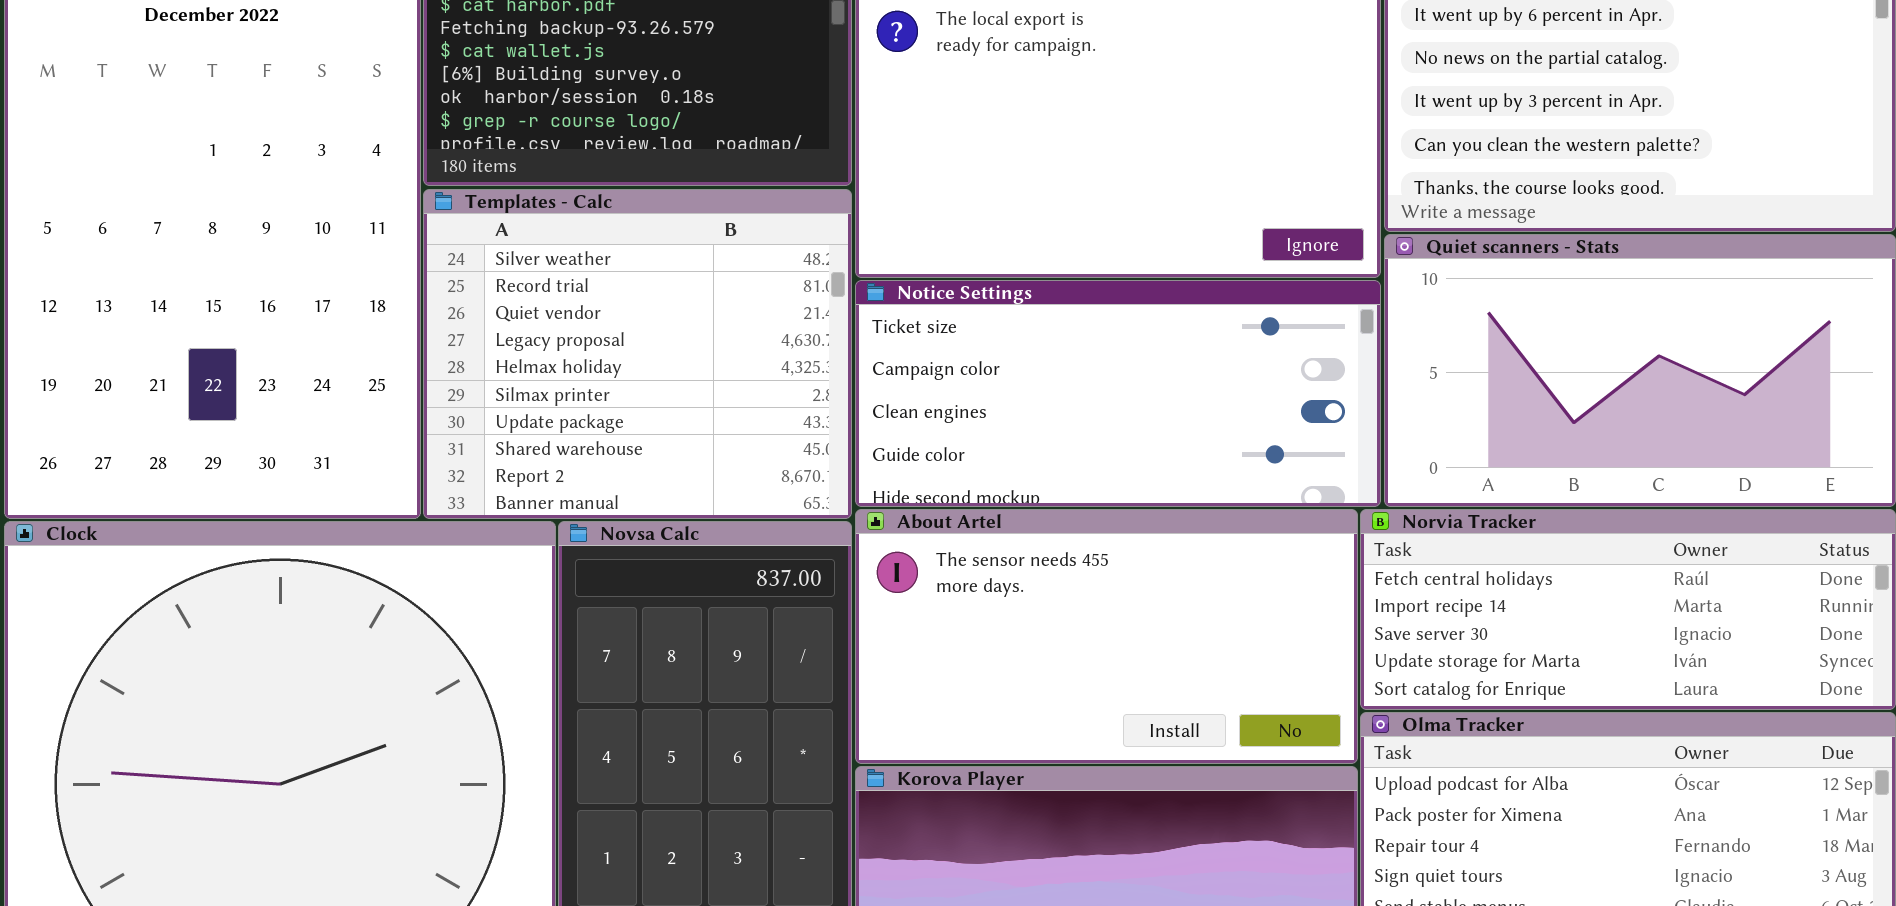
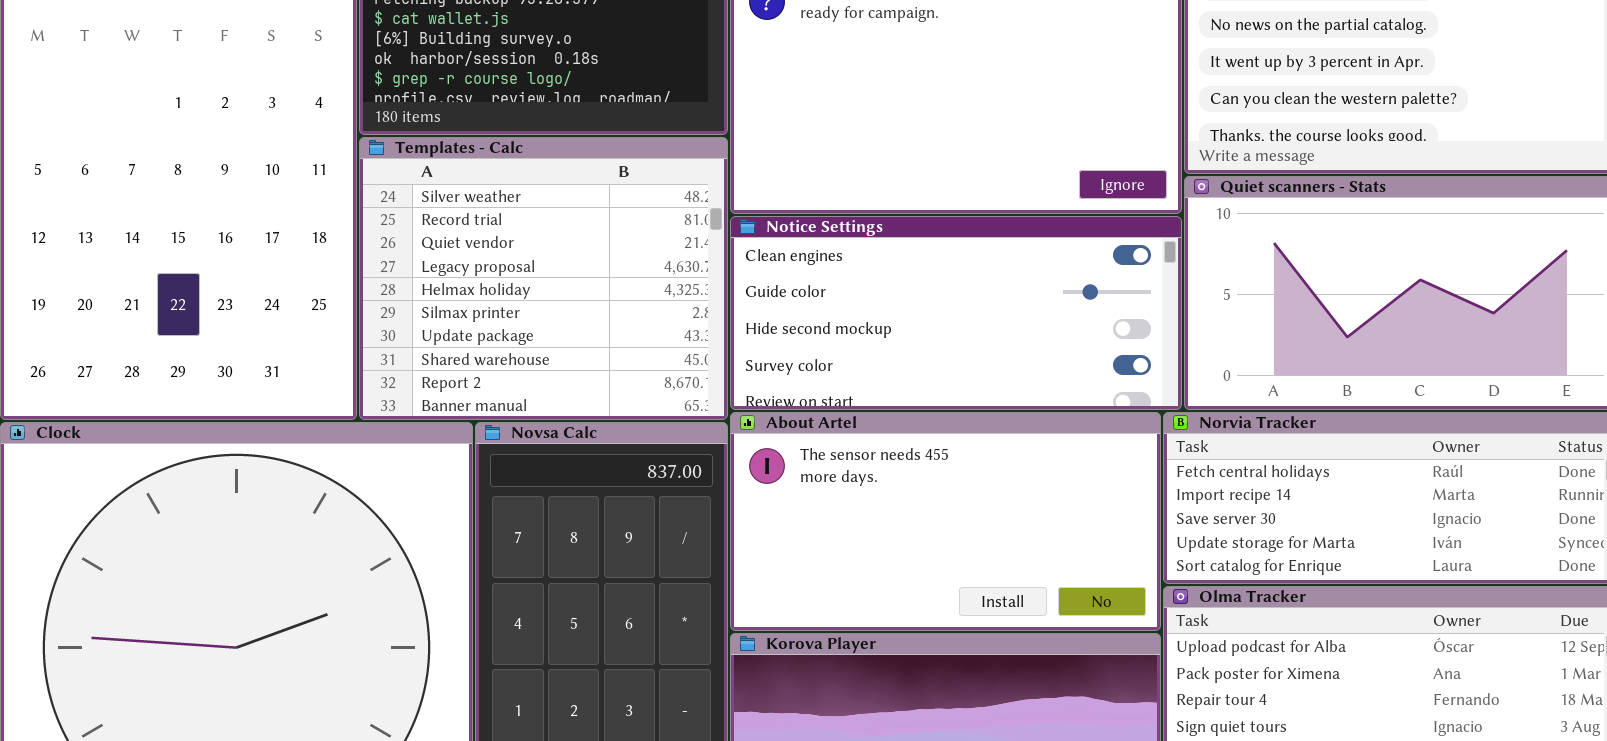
Notice Settings: [855,280,1381,507] -> [730,216,1182,410], scrolled down 2 rows

